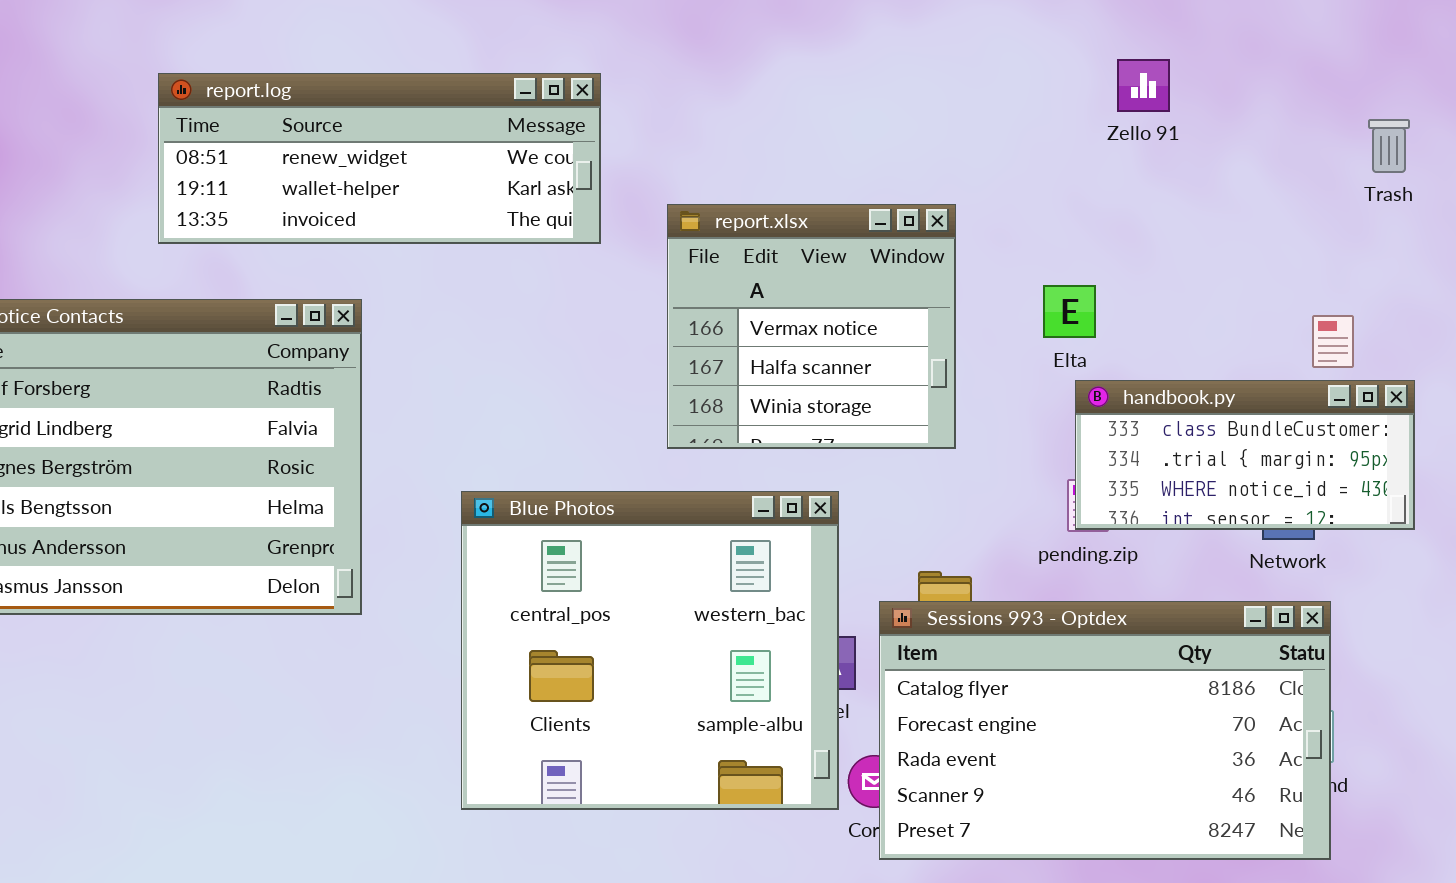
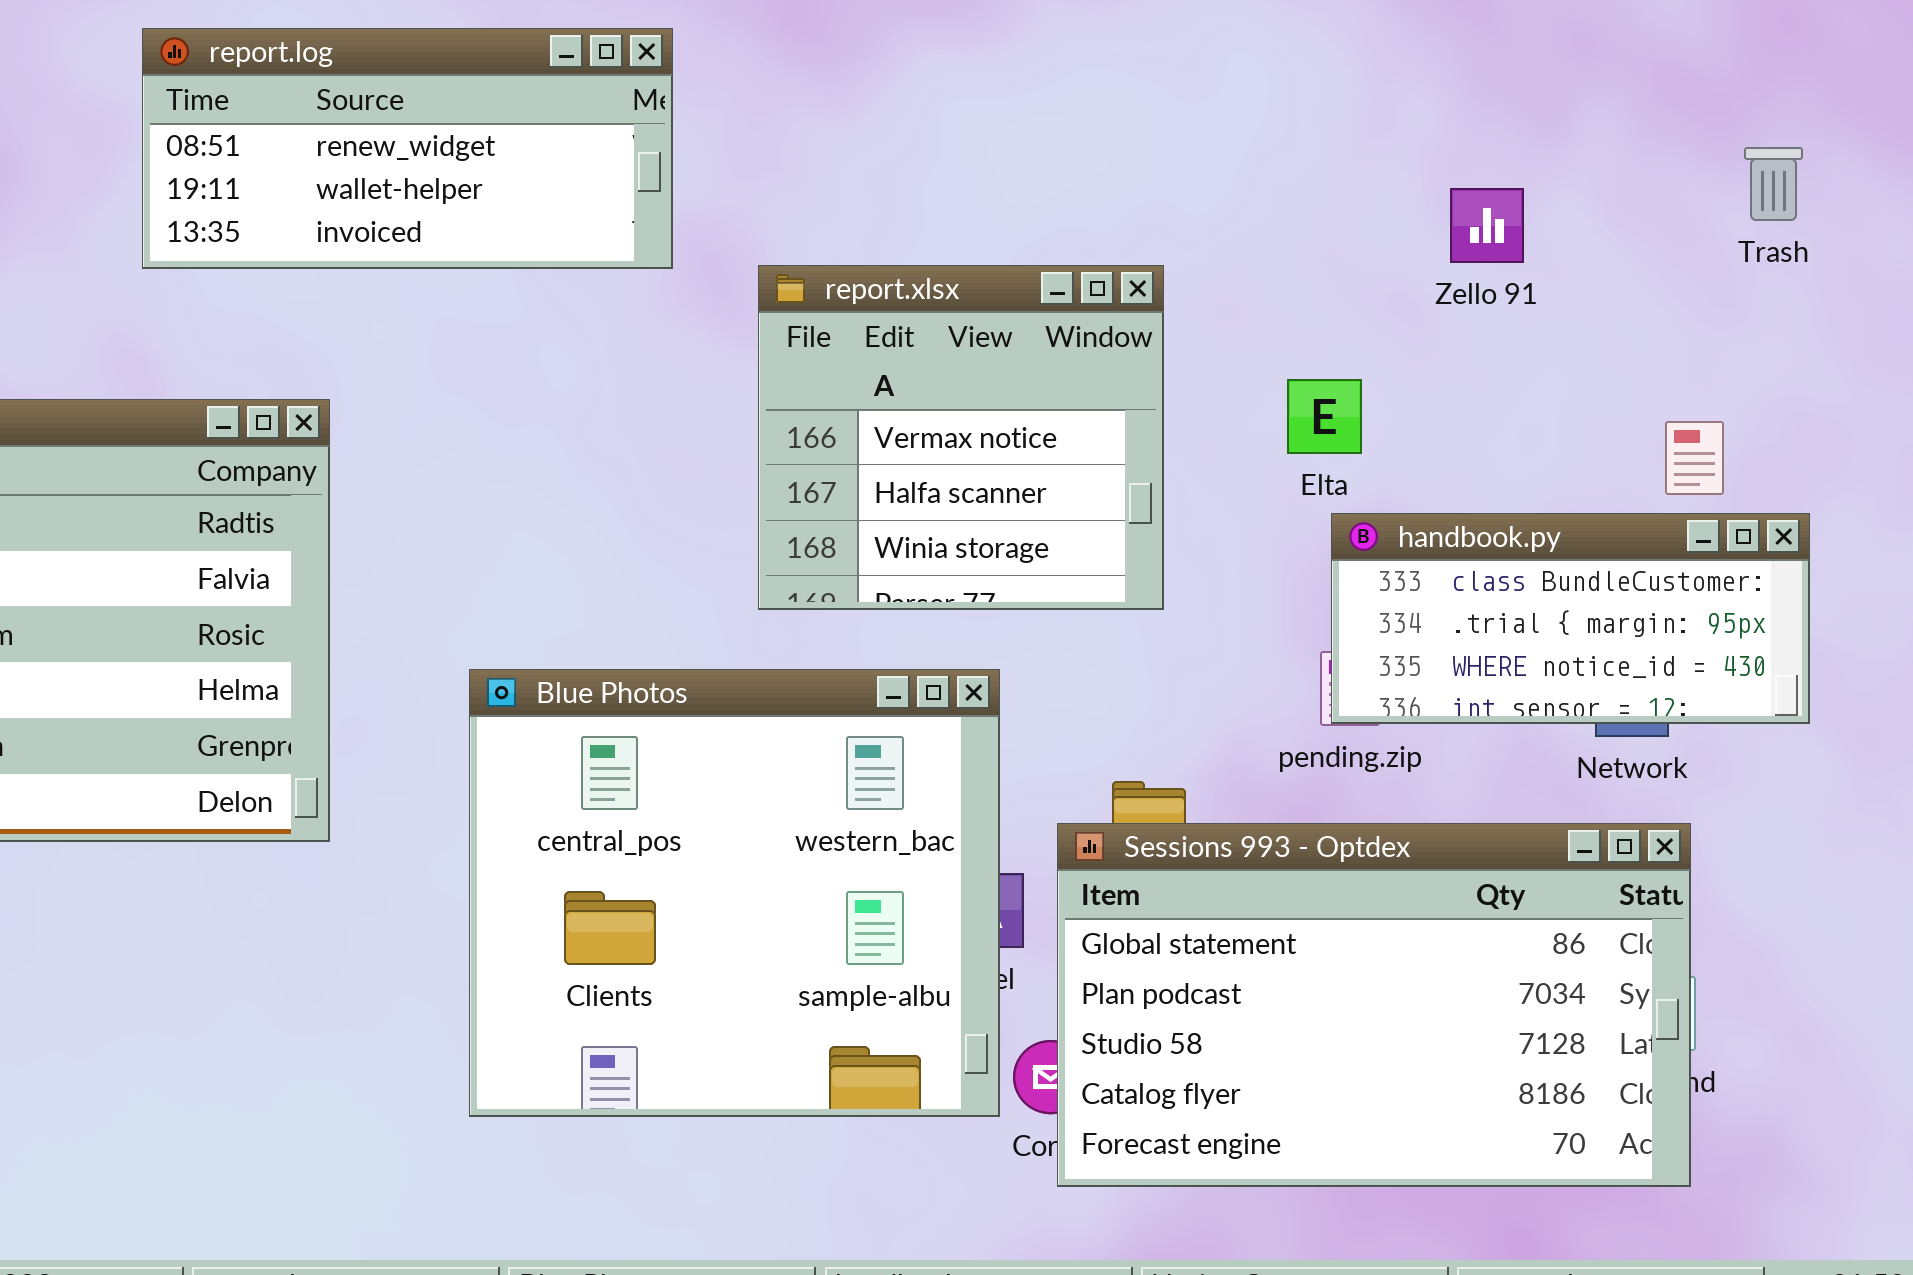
Zello 91: [1117,59,1170,112] -> [1450,188,1524,263], moved
report.log: [158,73,601,244] -> [142,28,673,269], moved, resized
Sessions 993 - Optdex: [879,601,1331,860] -> [1057,823,1691,1187], scrolled up 3 rows

